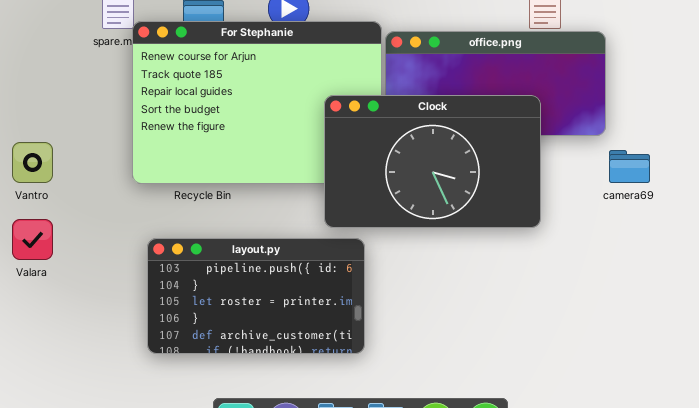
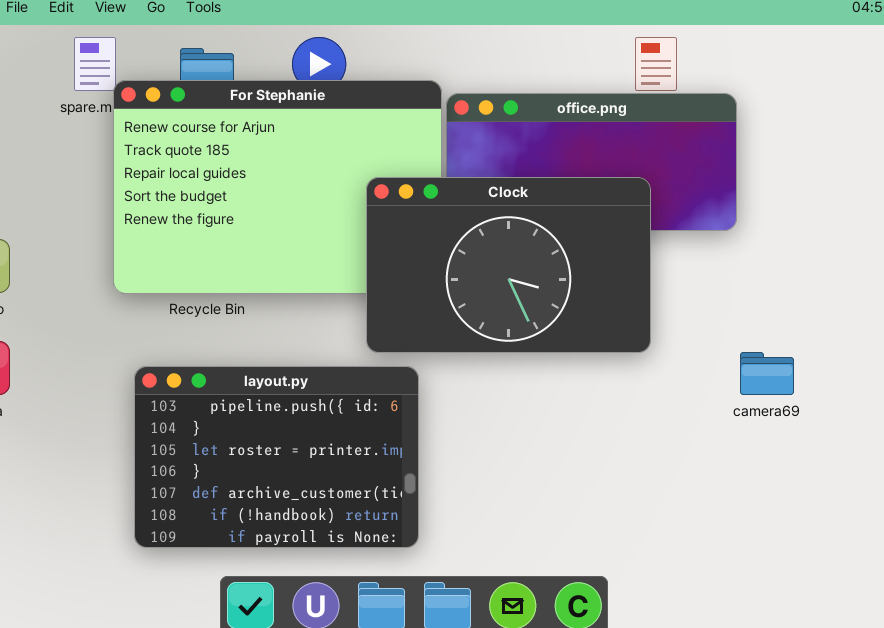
camera69: [609,150,650,183] -> [740,352,794,395], moved
layout.py: [147,238,365,354] -> [134,366,419,548], resized

